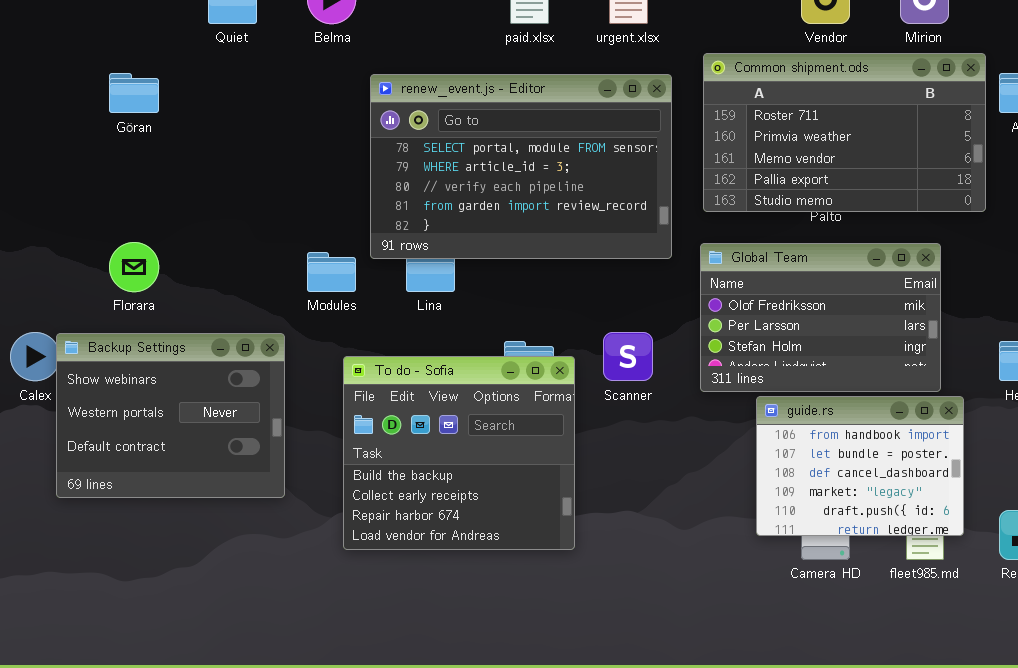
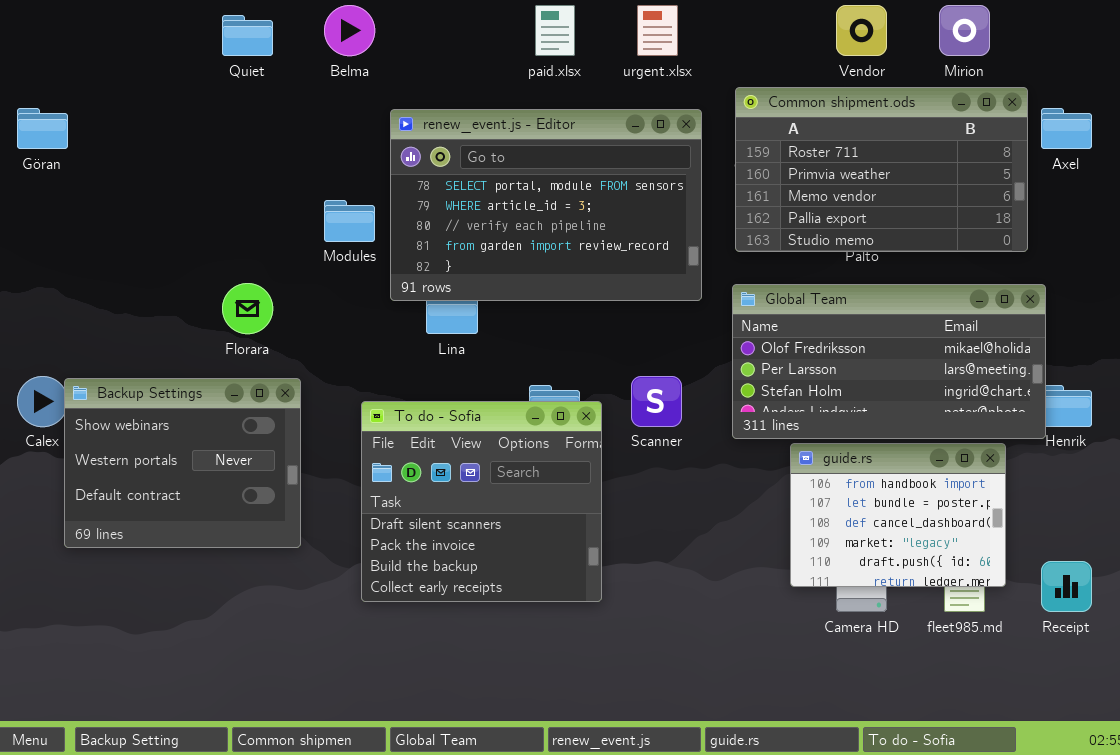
Göran: [109,73,159,113] -> [17,108,68,149], moved
Florara: [109,242,159,292] -> [222,283,273,334], moved
Global Team: [700,243,941,392] -> [732,284,1046,439], resized
Modules: [307,252,356,292] -> [324,200,375,242], moved
To do - Sofia: [343,356,575,550] -> [361,401,602,602], scrolled up 2 rows

